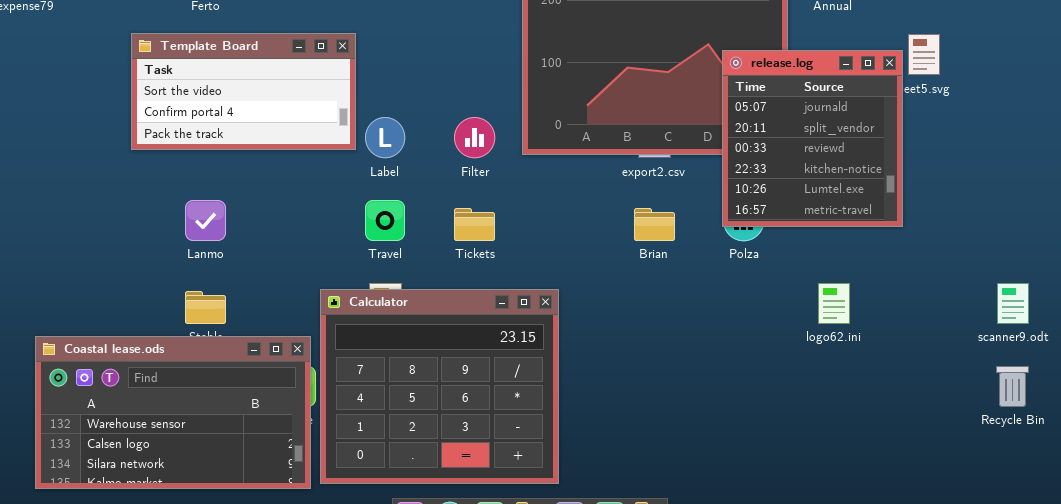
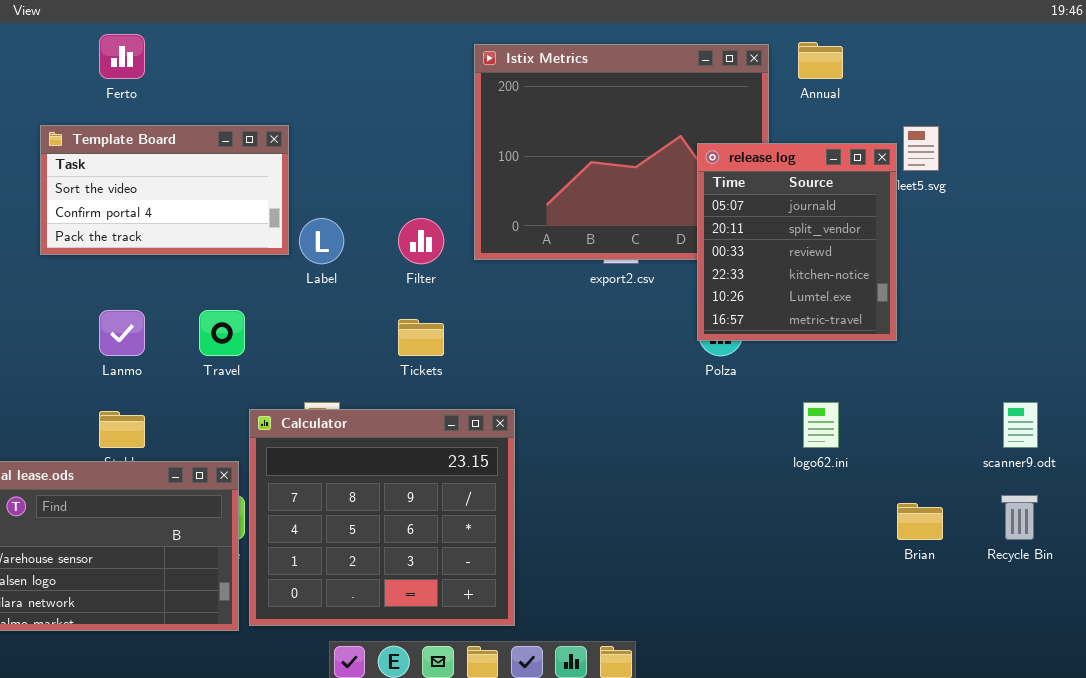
Travel: [365,200,405,241] -> [199,310,245,356], moved
Brian: [634,208,675,241] -> [897,503,943,540], moved

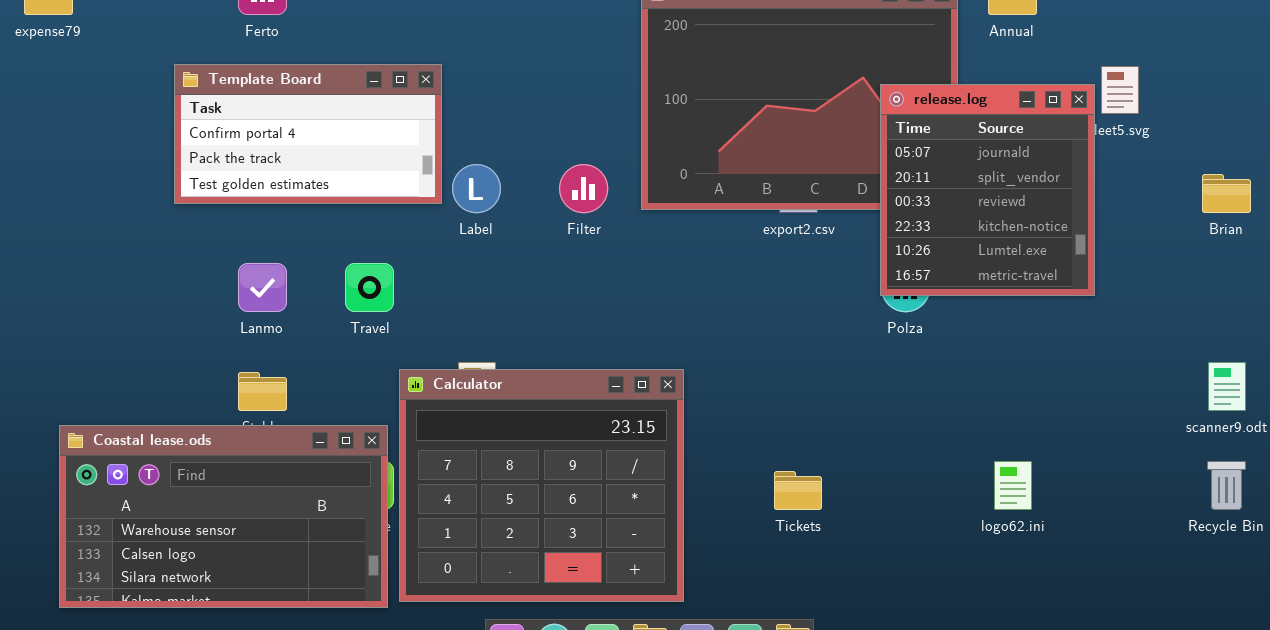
Template Board: [40,125,289,255] -> [174,64,442,204], scrolled down 1 row
Tickets: [398,319,444,356] -> [774,471,822,510], moved
logo62.ini: [803,402,839,448] -> [994,461,1032,510], moved
Brian: [897,503,943,540] -> [1202,174,1251,213], moved

